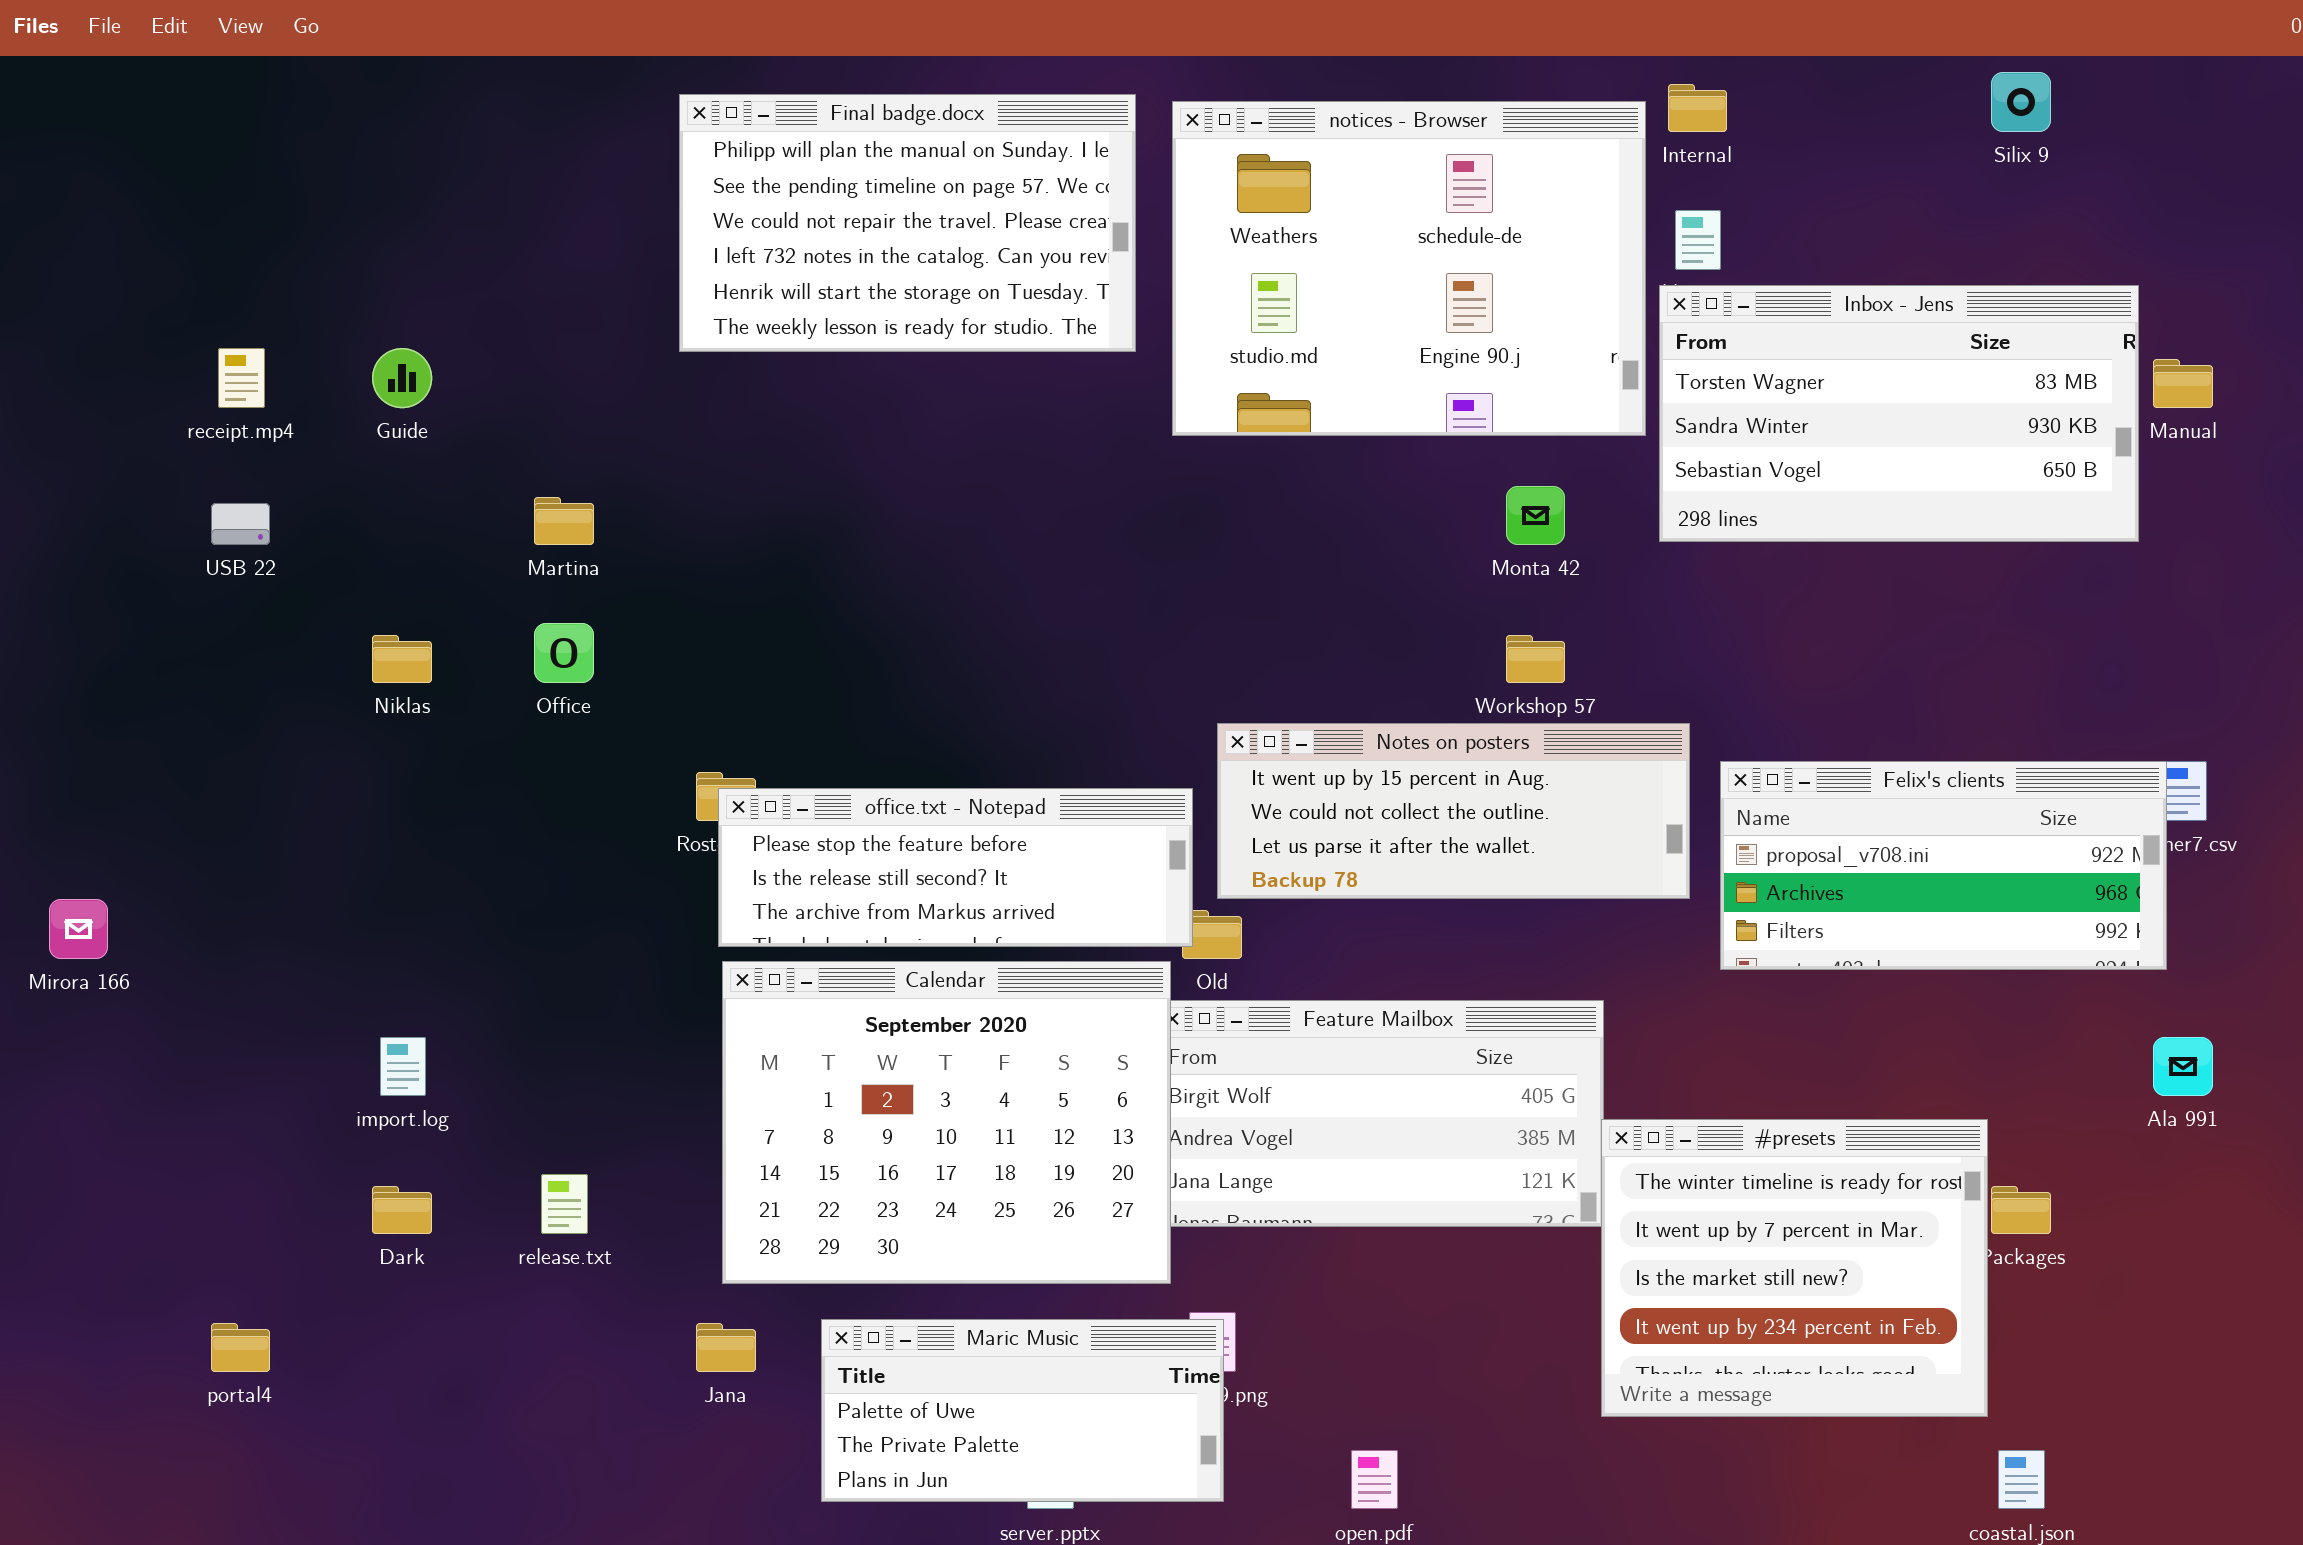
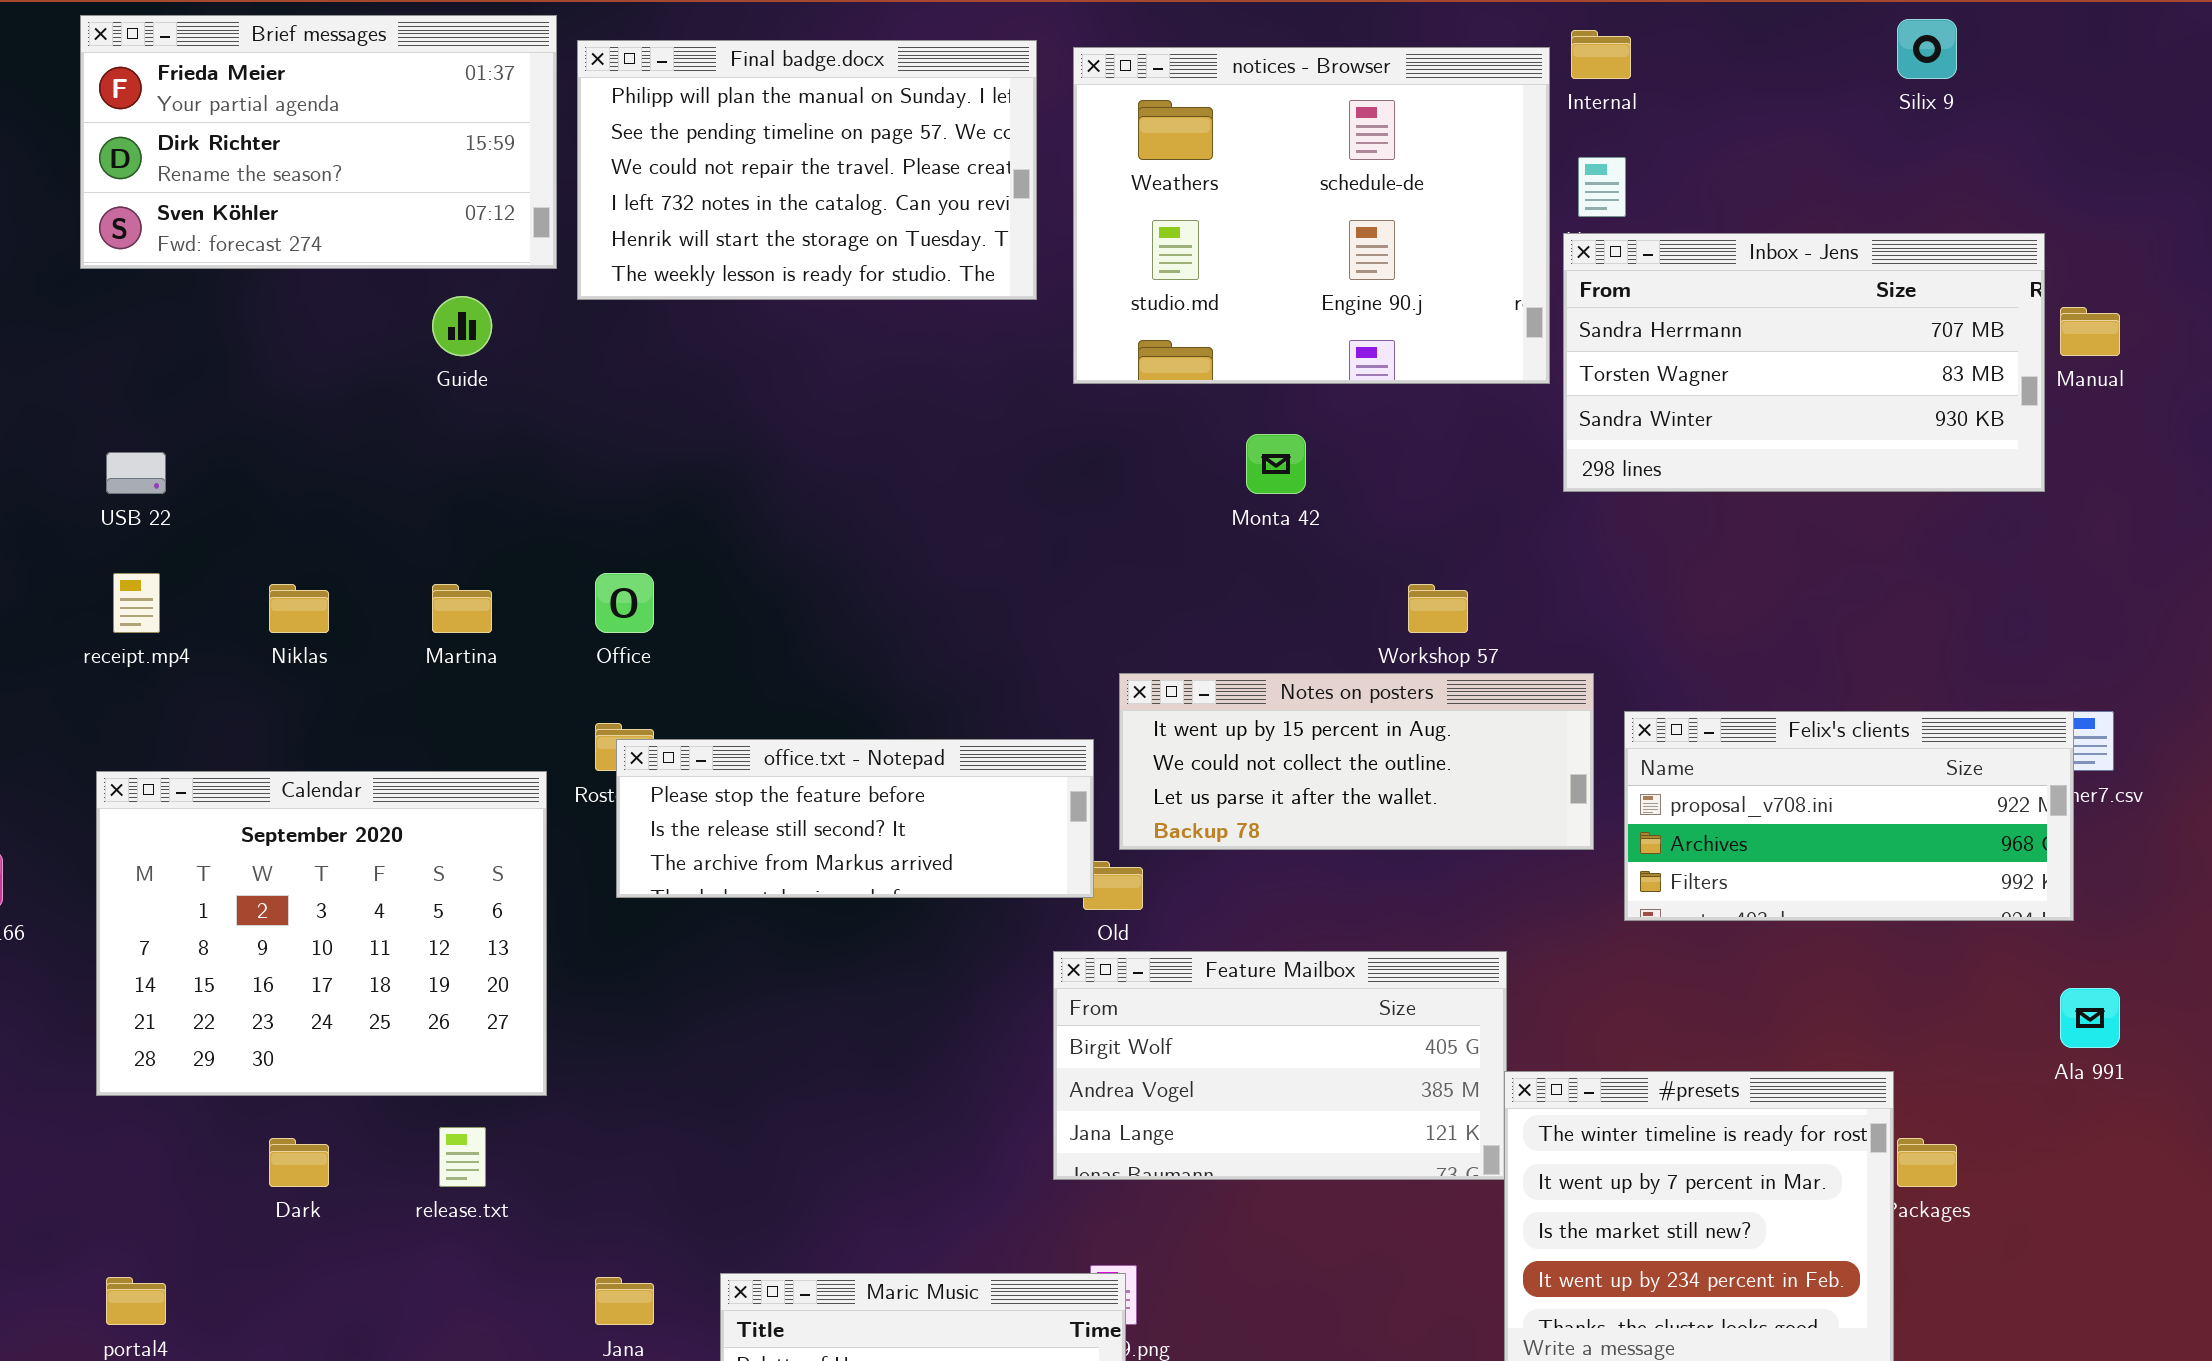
Brief messages: none -> [80,15,557,269], opened
Inbox - Jens: [1659,285,2139,542] -> [1563,233,2045,492], scrolled up 1 row
receipt.mp4: [218,348,265,408] -> [113,573,160,633], moved
Guide: [372,348,432,408] -> [432,296,492,356], moved
Monta 42: [1506,486,1565,545] -> [1246,434,1306,494], moved
Martina: [534,497,594,545] -> [432,584,492,633], moved
Office: [534,623,594,683] -> [595,573,654,633], moved
Calendar: [722,961,1171,1284] -> [96,771,547,1096], moved

